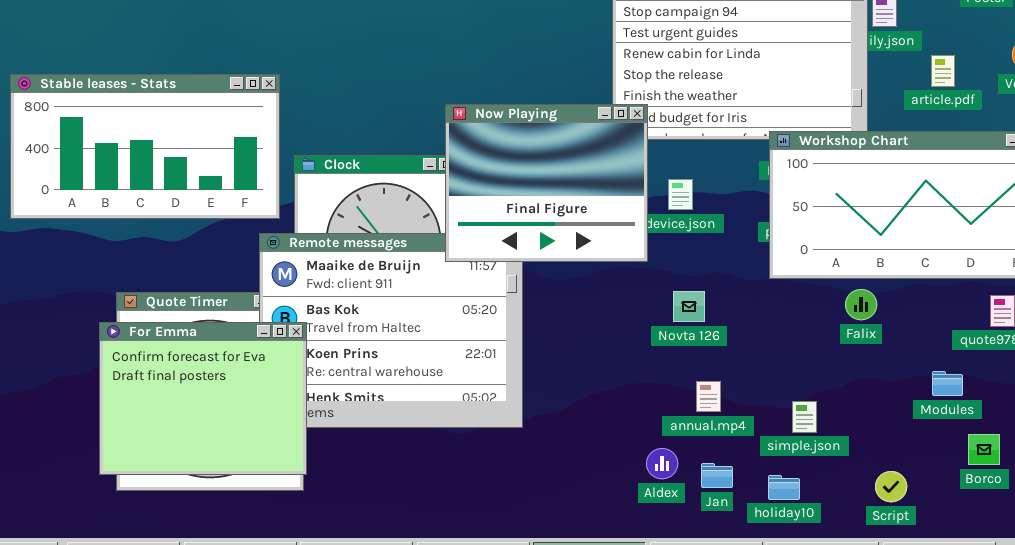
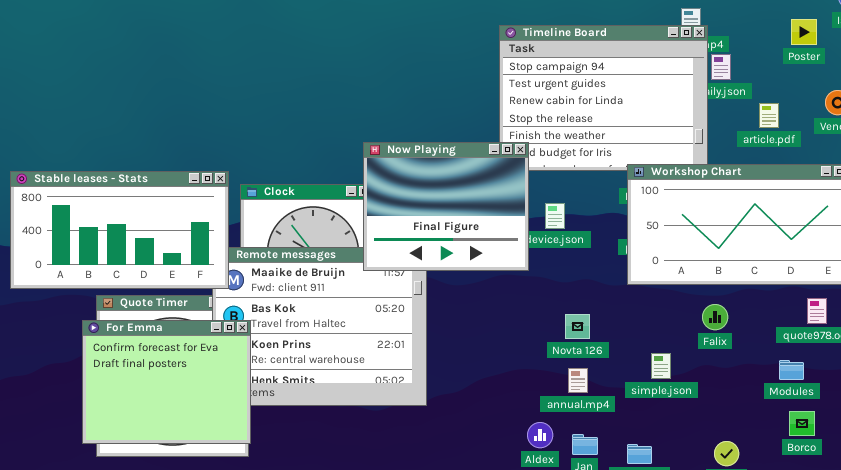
Stable leases - Stats: [10,74,280,219] -> [10,171,229,289], moved
Falix: [845,289,877,320] -> [702,304,728,330], moved
Novta 126: [673,291,705,322] -> [565,314,590,339], moved
Modules: [932,371,963,396] -> [779,360,804,380], moved
simple.json: [792,401,817,433] -> [651,353,671,379], moved

